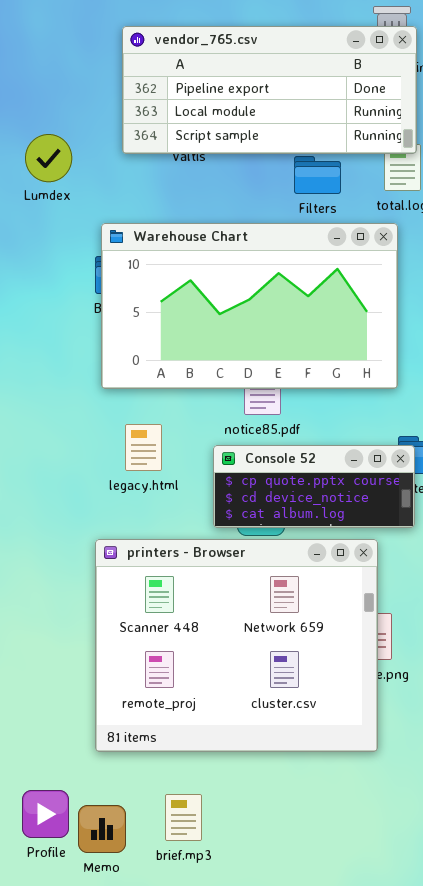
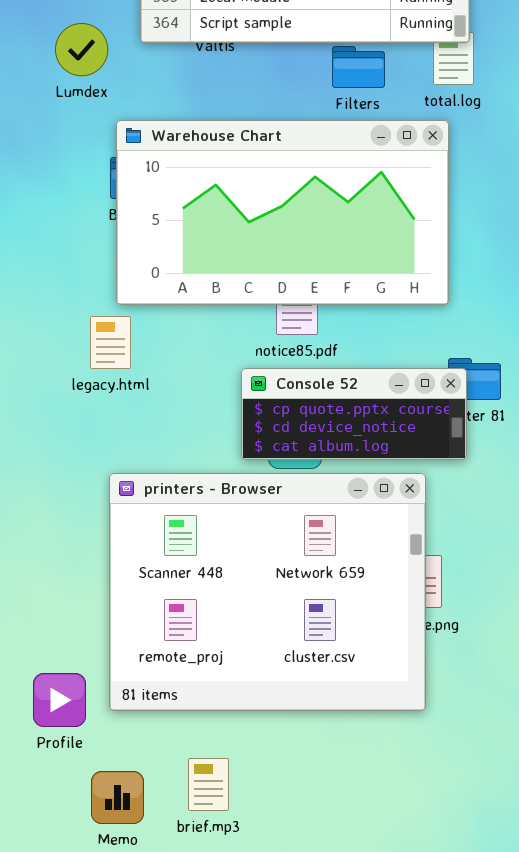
Lumdex: [25,134,72,182] -> [55,23,108,76], moved
legacy.html: [125,424,162,471] -> [90,316,131,369], moved
Profile: [22,790,69,838] -> [33,673,86,727], moved

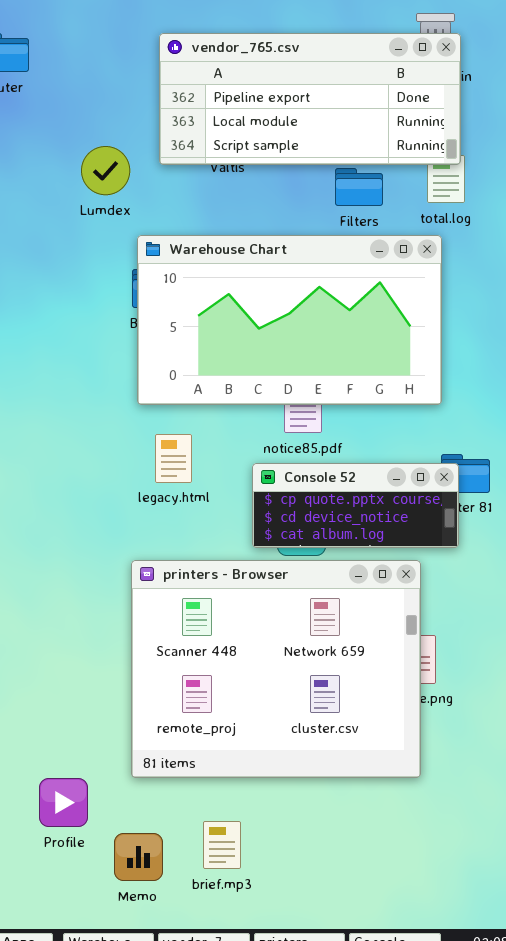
legacy.html: [90,316,131,369] -> [155,434,192,483], moved
Profile: [33,673,86,727] -> [39,778,88,827], moved

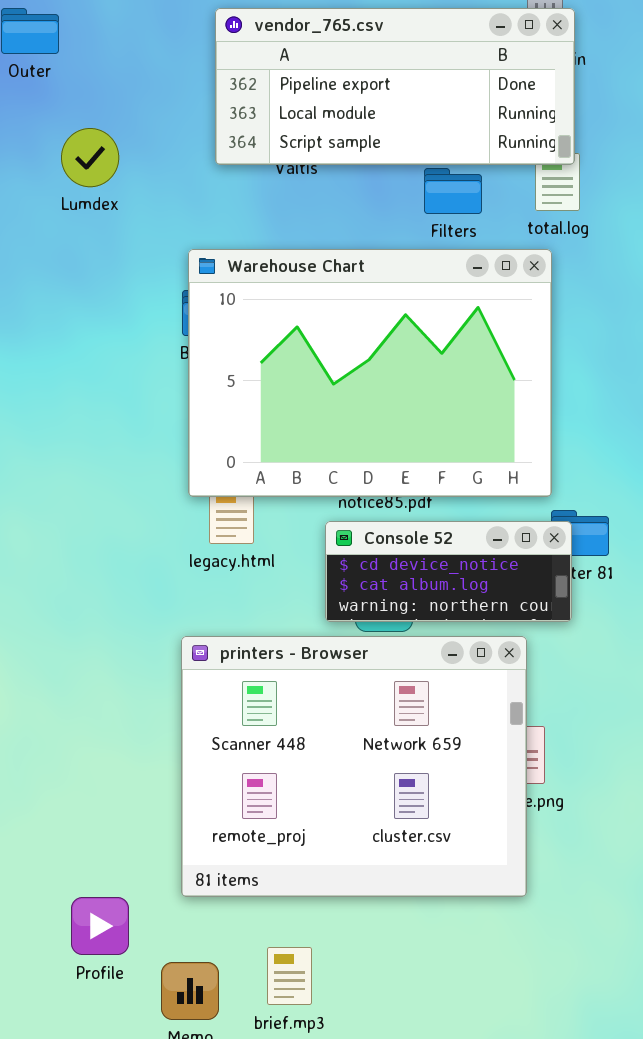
Lumdex: [81,146,130,195] -> [61,128,119,187], moved
Warehouse Chart: [137,235,442,405] -> [188,249,552,497], resized
Console 52: [252,463,459,548] -> [325,521,572,622], scrolled down 1 row

